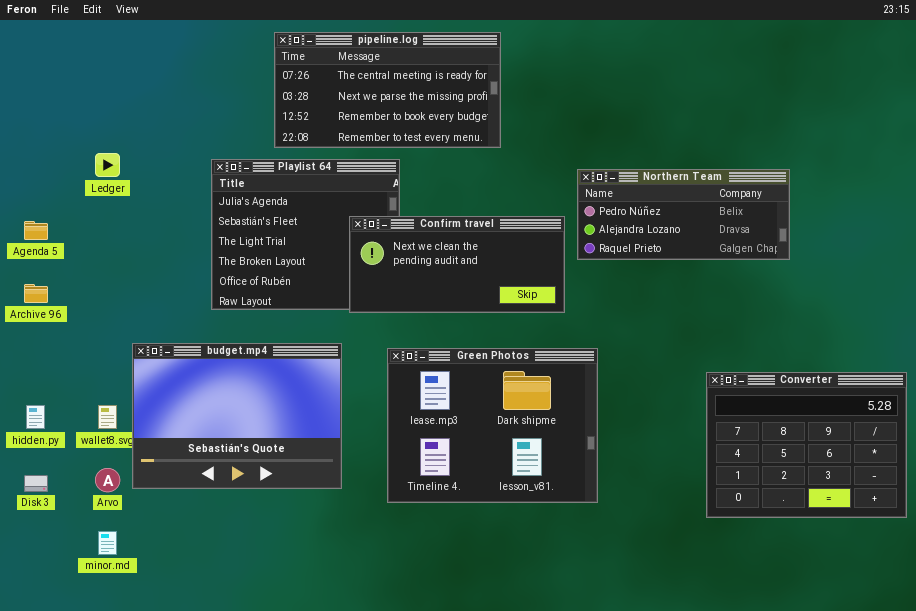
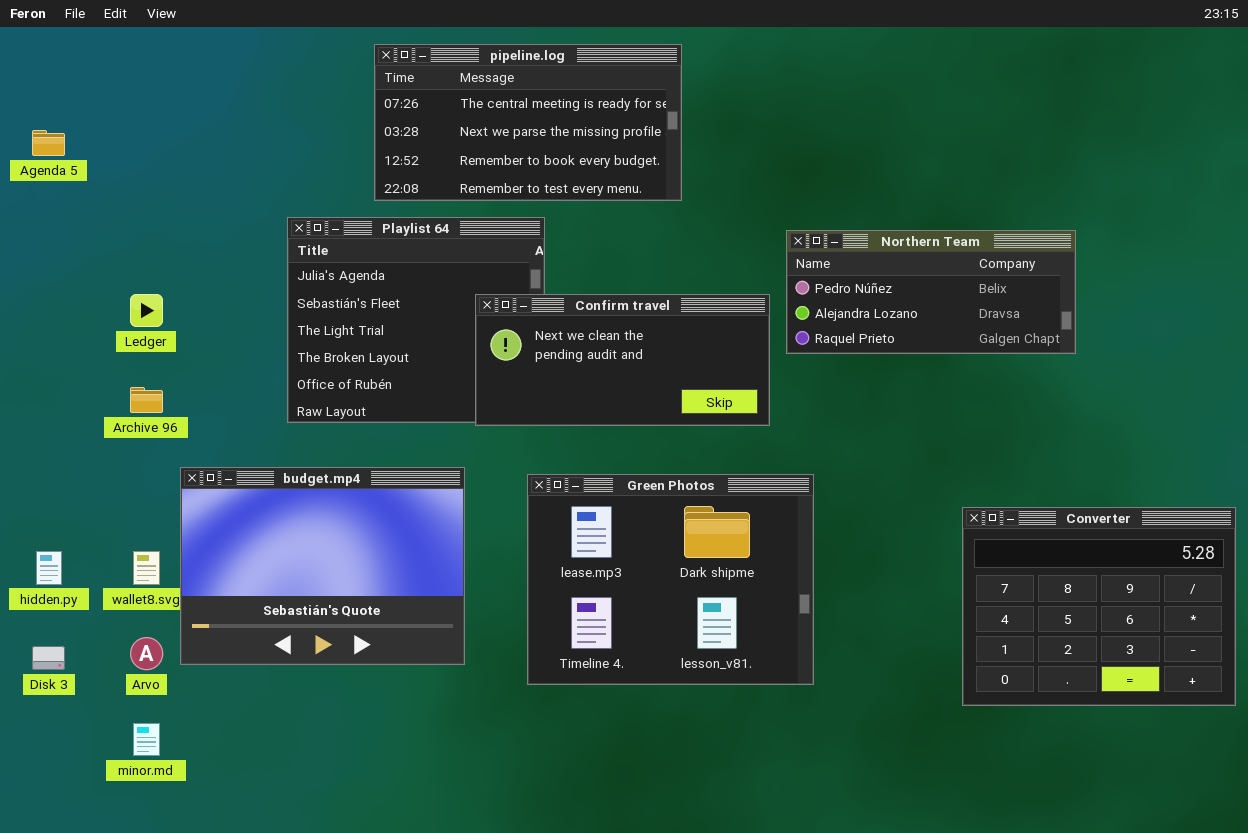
Ledger: [95,153,120,177] -> [130,294,163,327], moved
Agenda 5: [24,221,48,240] -> [32,130,65,156], moved
Archive 96: [24,284,48,303] -> [130,387,163,413], moved

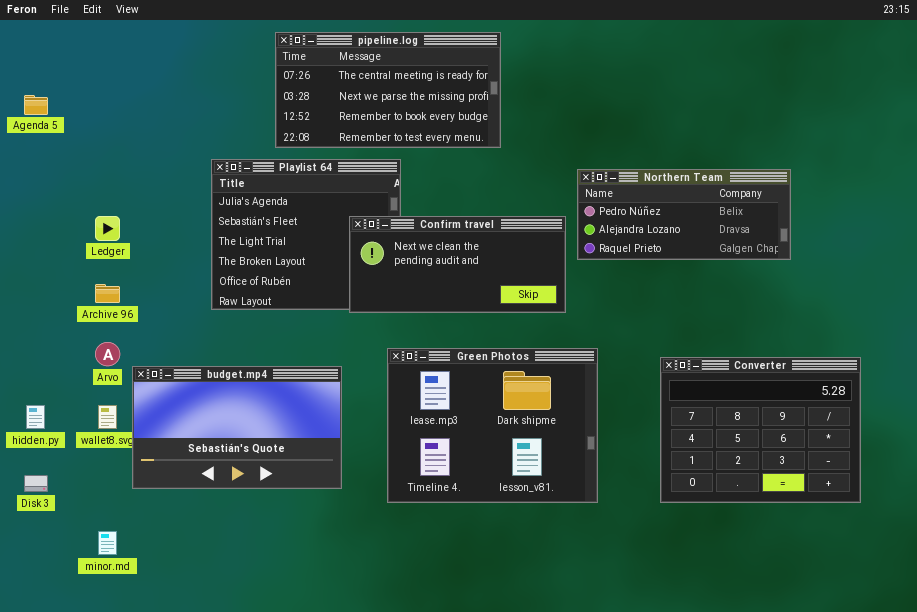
budget.mp4: [180,467,465,665] -> [132,366,342,489], resized
Converter: [962,507,1236,706] -> [660,357,861,503], moved
Arvo: [130,637,163,670] -> [95,342,120,366], moved

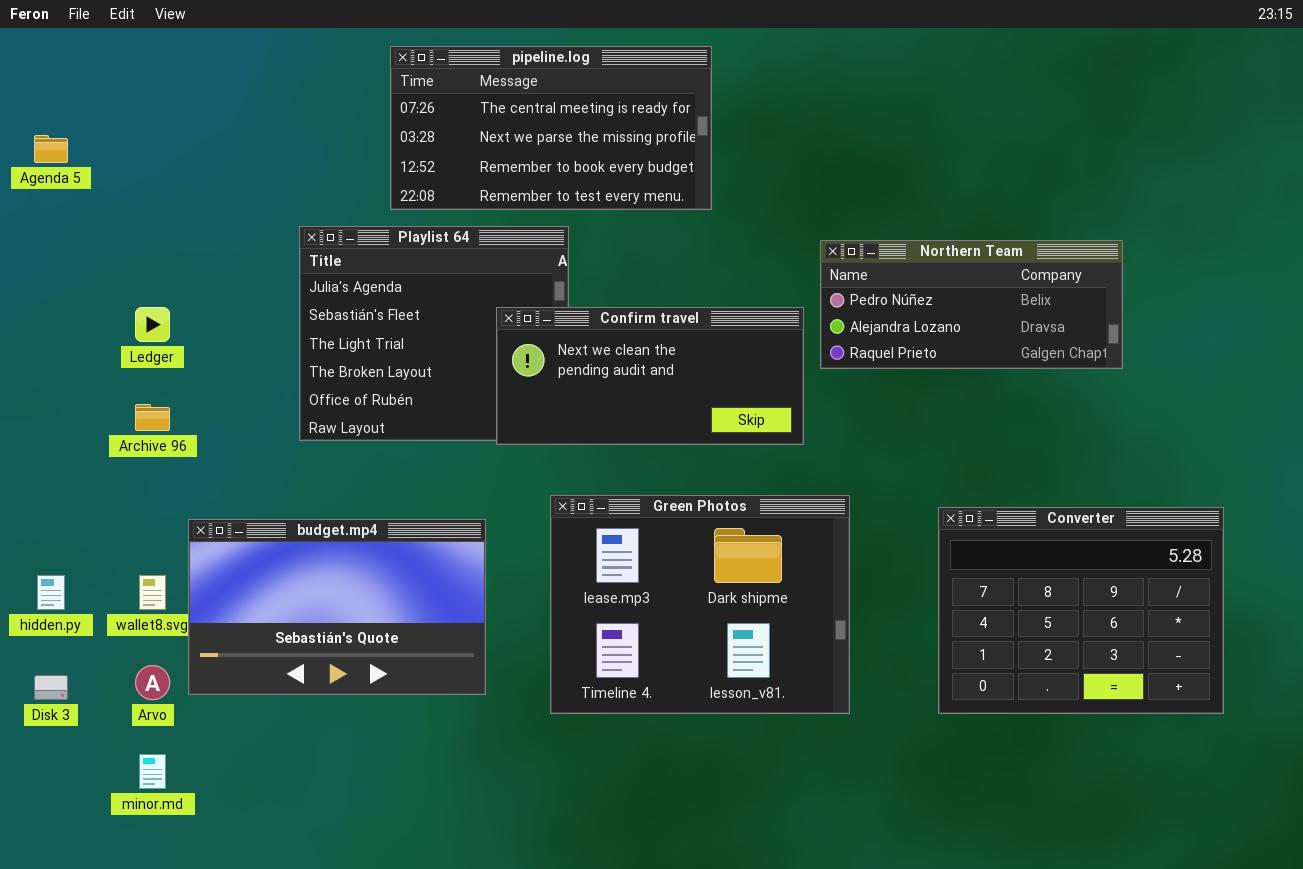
Arvo: [95,342,120,366] -> [135,665,170,700], moved

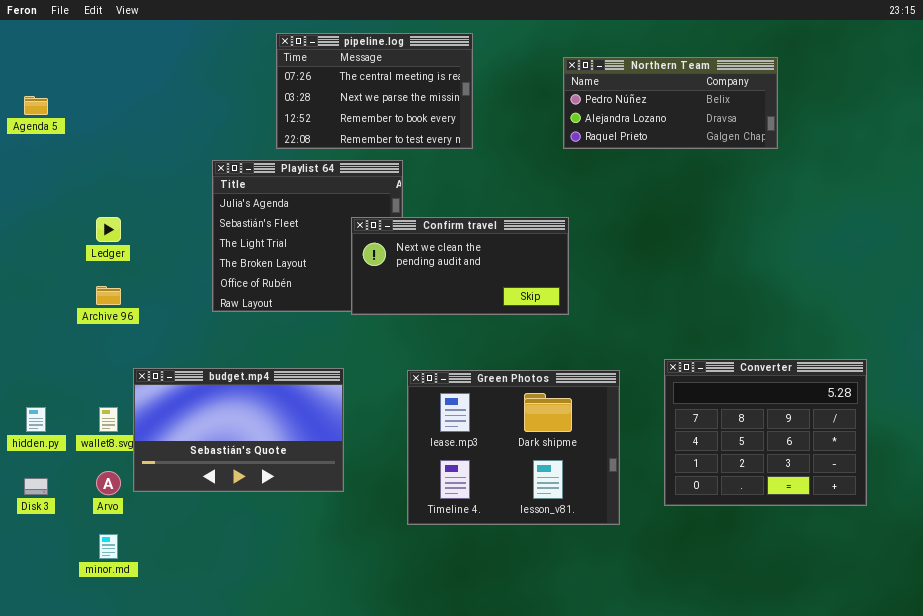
pipeline.log: [390,46,712,210] -> [276,33,473,149], resized
Northern Team: [820,240,1123,369] -> [563,57,778,149], moved
Green Photos: [550,495,850,714] -> [407,370,620,525], moved

